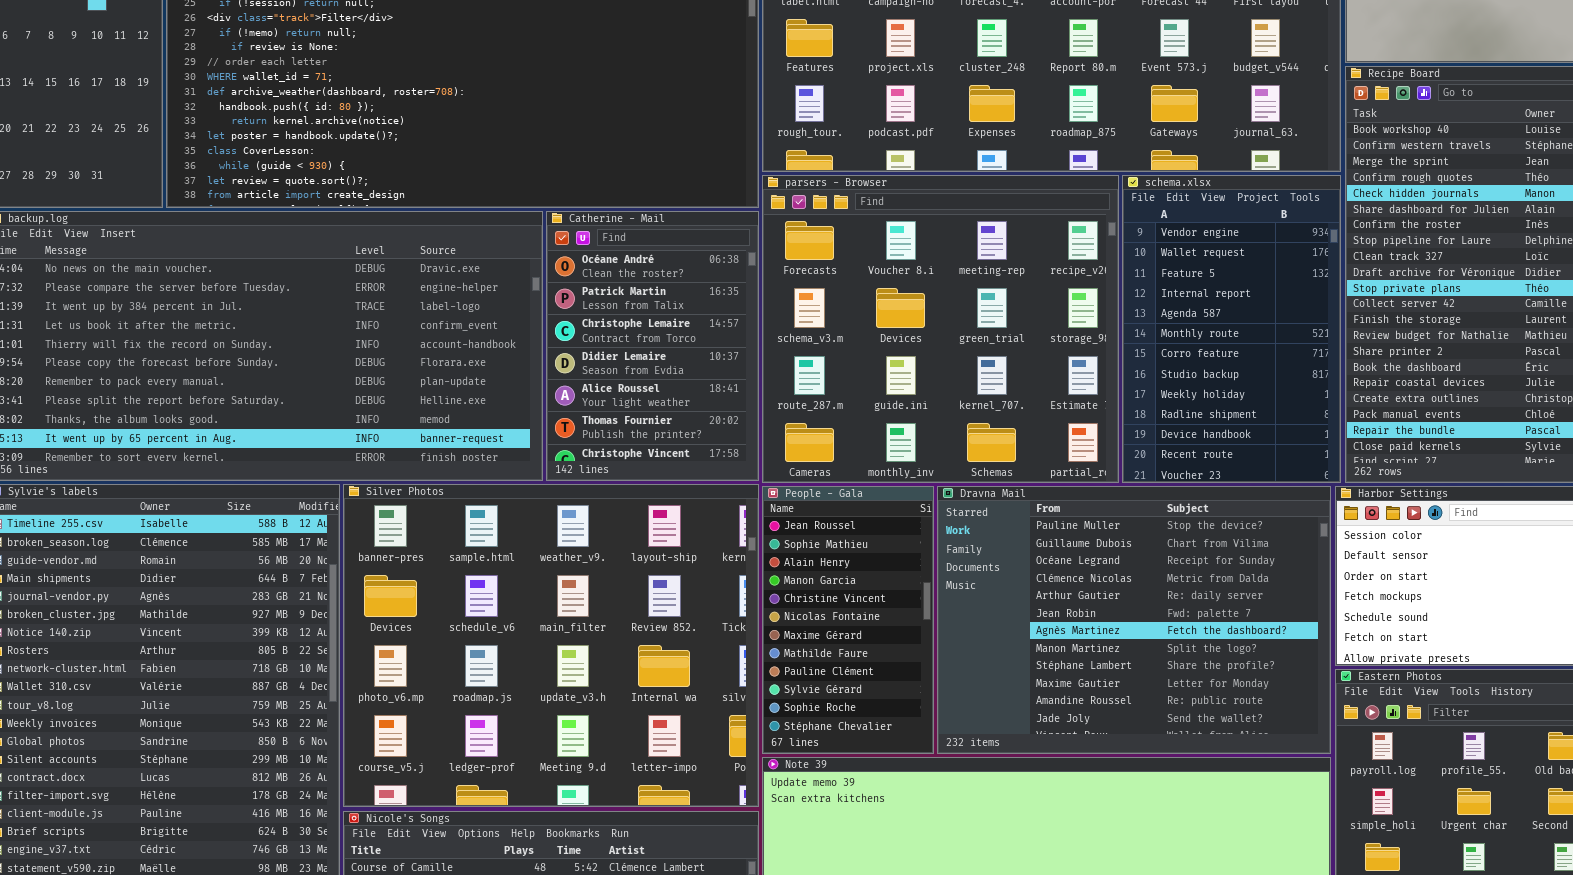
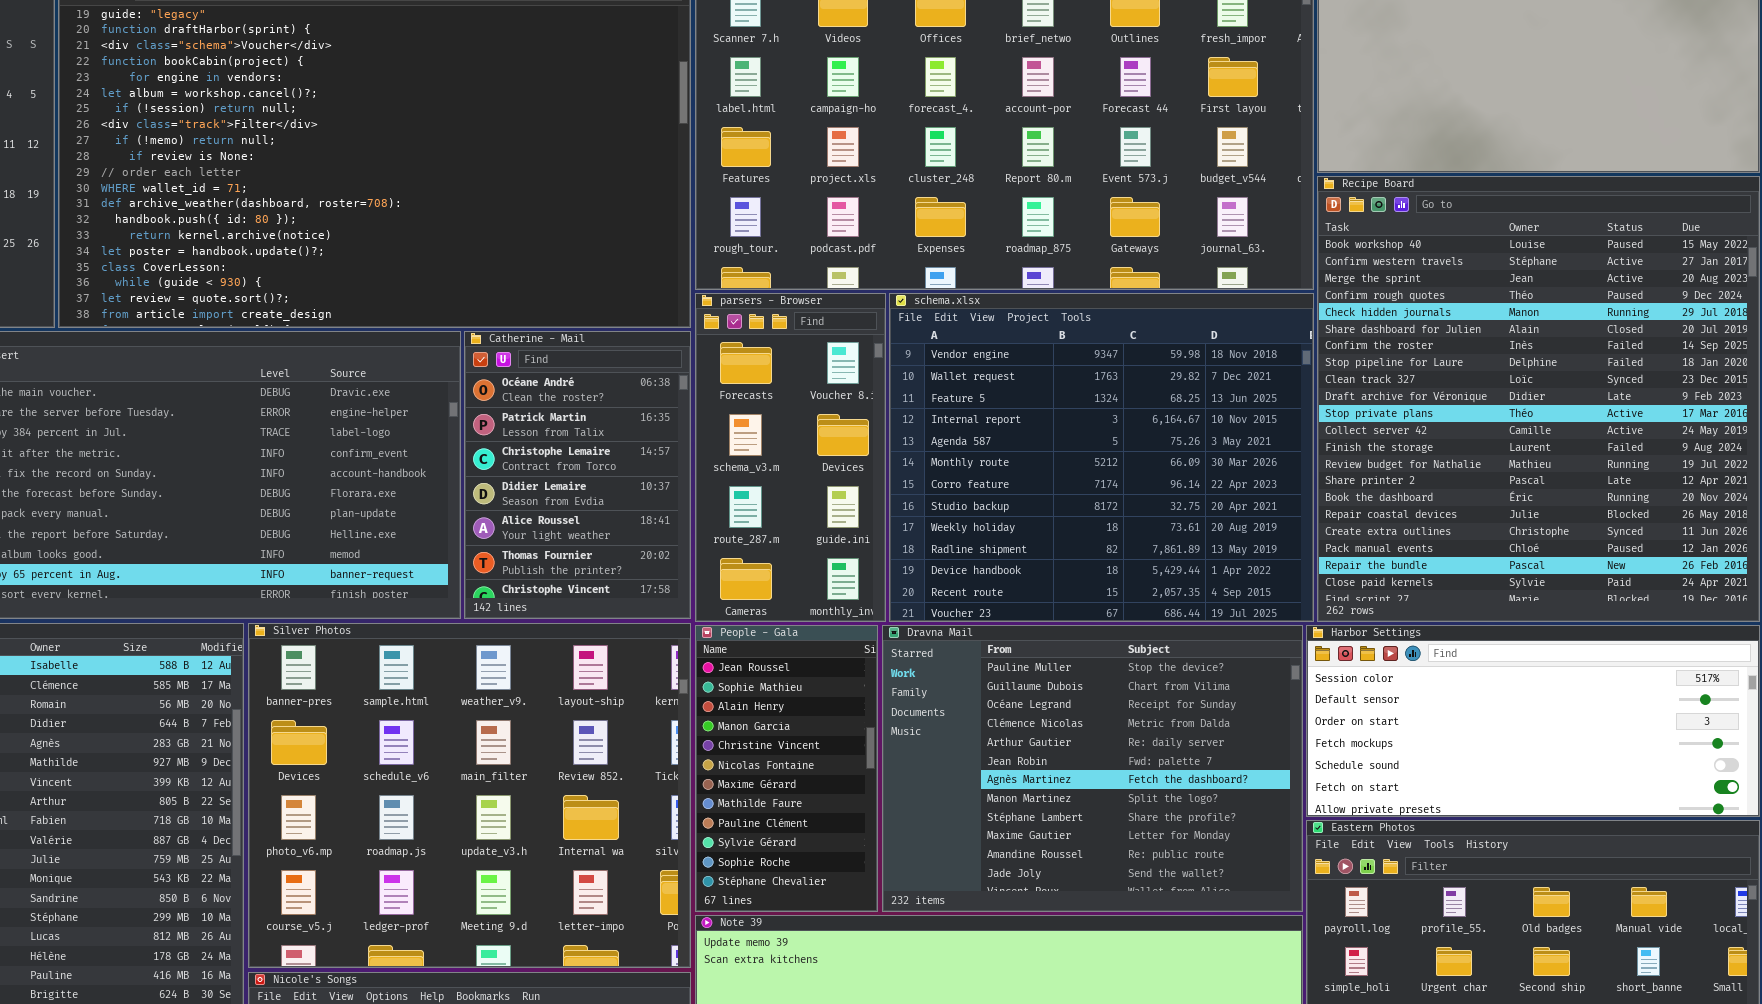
parsers - Browser: [762,175,1119,483] -> [695,293,886,622], resized
schema.xlsx: [1122,175,1341,483] -> [889,293,1314,622], resized

